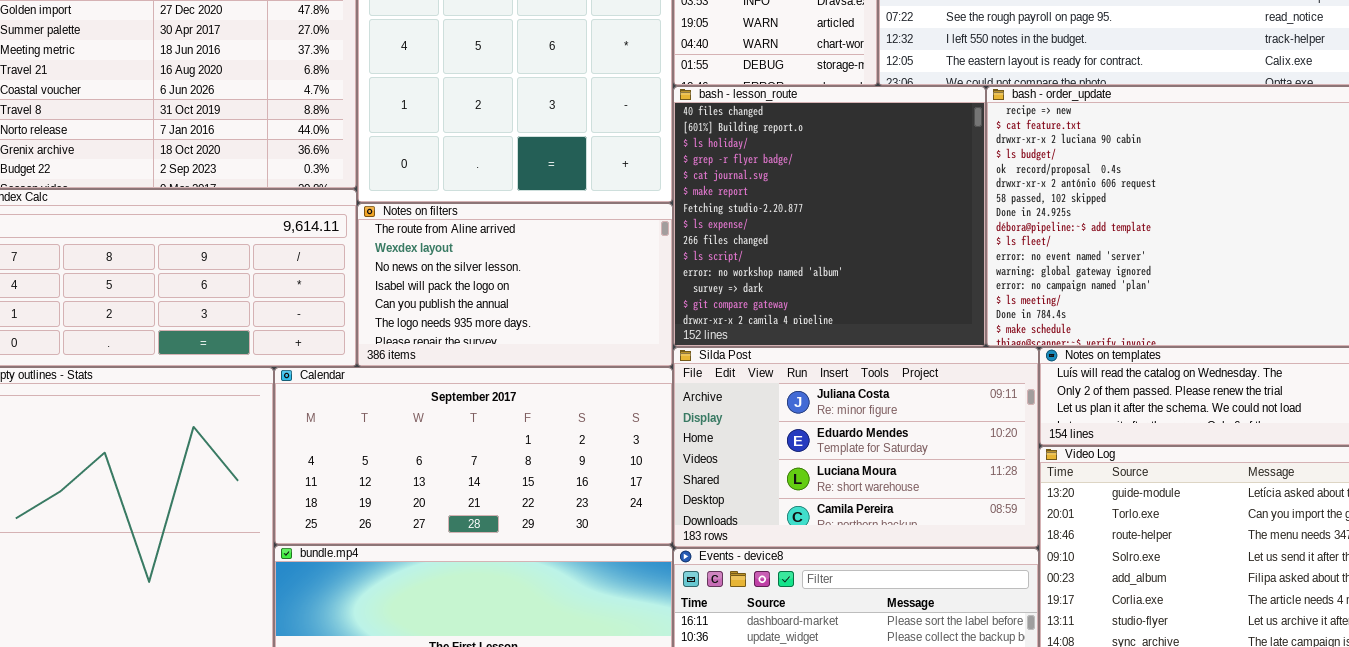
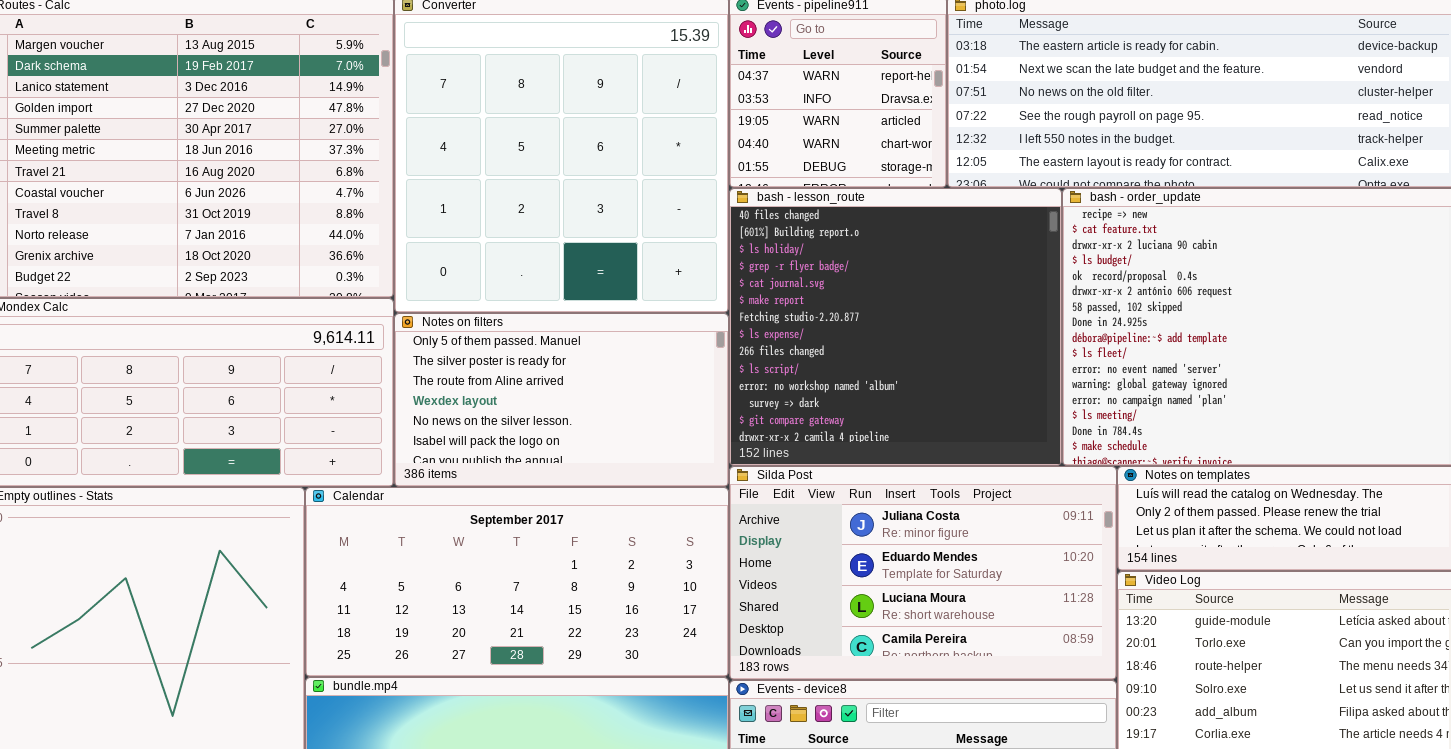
Notes on filters: [357,203,673,367] -> [394,313,729,487], scrolled up 2 rows

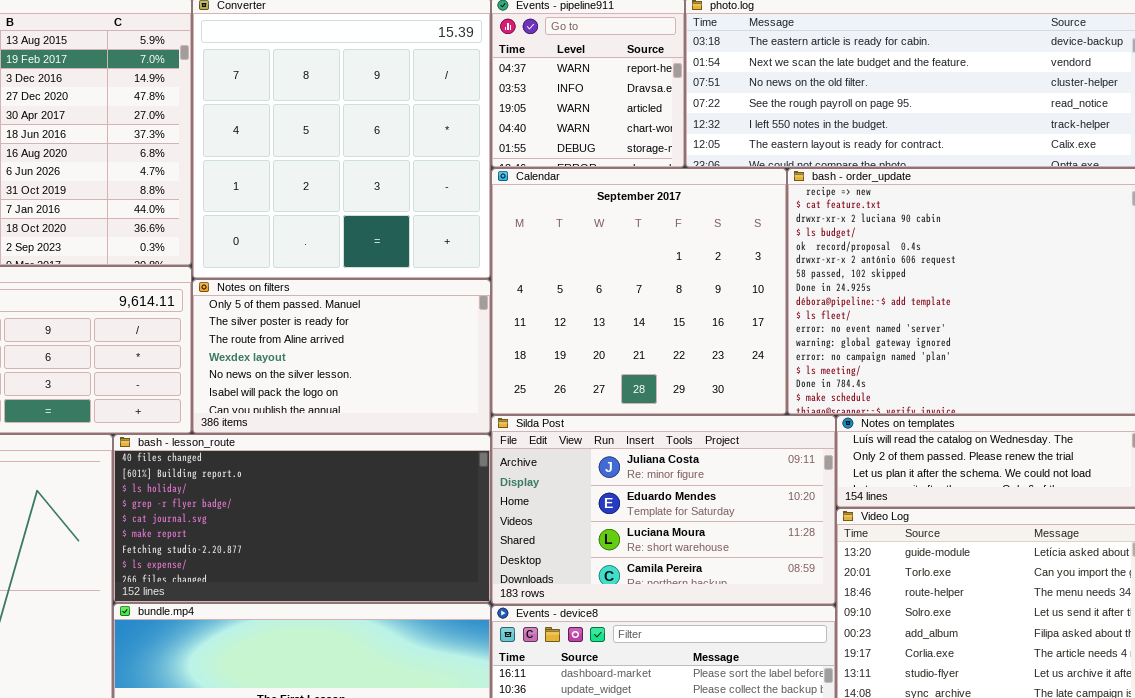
bash - lesson_route: [729,188,1062,466] -> [113,434,491,603], moved, resized
Calendar: [305,487,729,677] -> [491,168,787,415], moved, resized

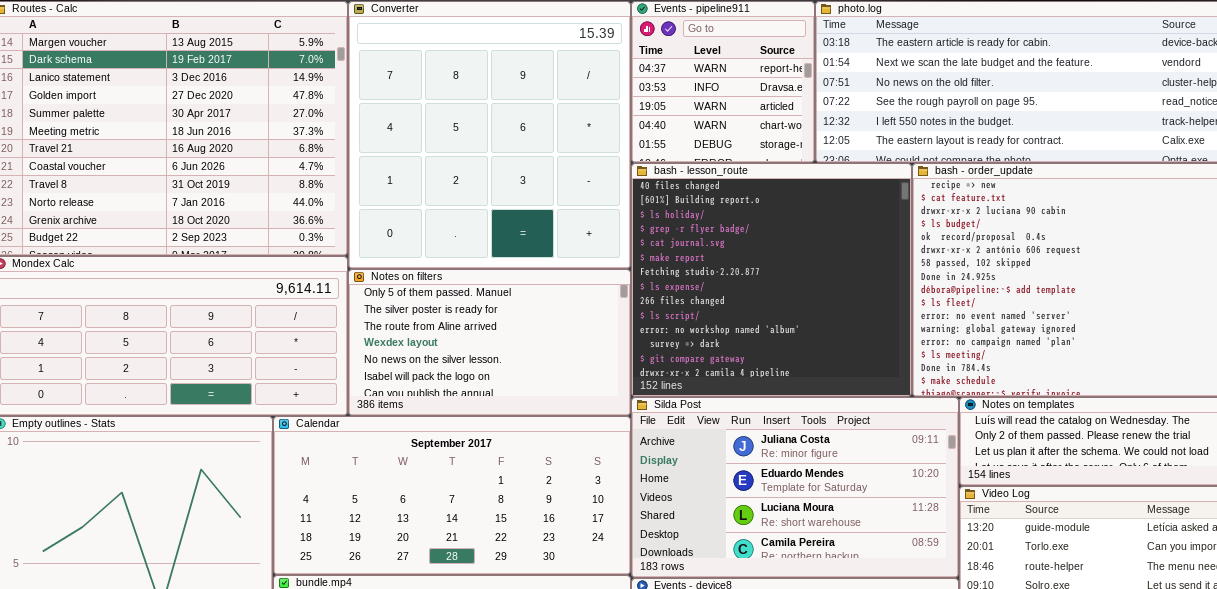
Calendar: [491,168,787,415] -> [273,416,631,575], moved, resized
bash - lesson_route: [113,434,491,603] -> [631,163,912,397], moved, resized

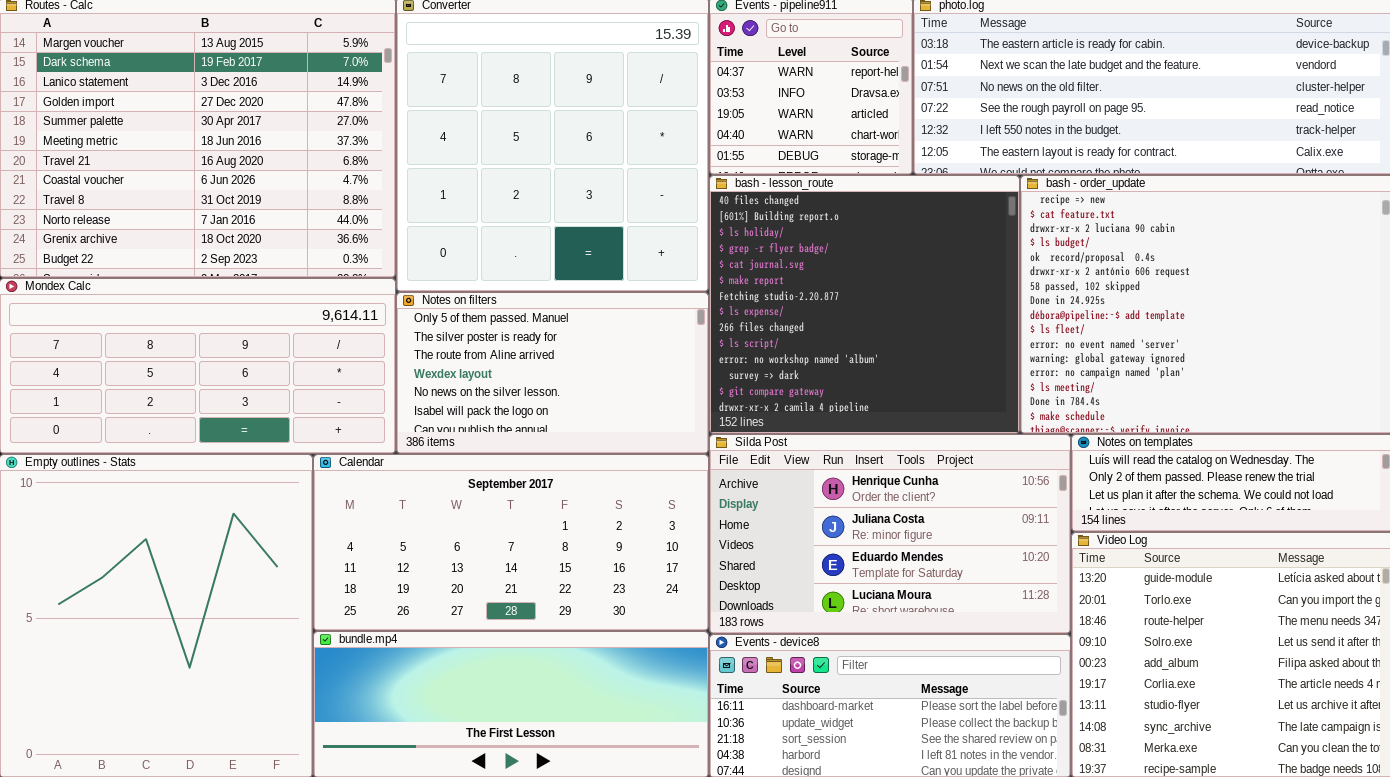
Silda Post: [631,397,959,578] -> [709,434,1071,634], scrolled up 1 row

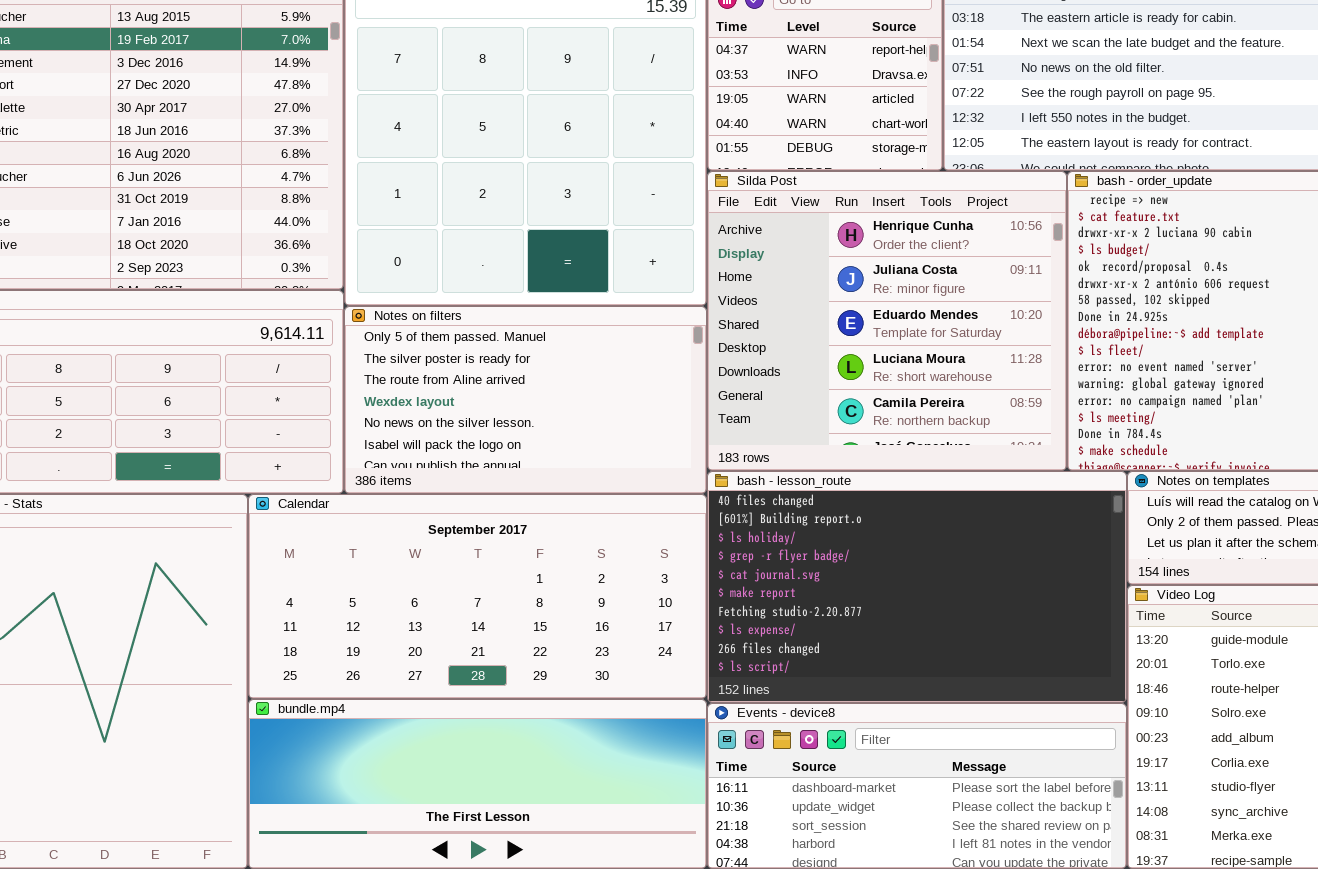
bash - lesson_route: [709,175,1020,434] -> [707,471,1127,703], moved, resized
Silda Post: [709,434,1071,634] -> [707,171,1067,471], moved, resized

